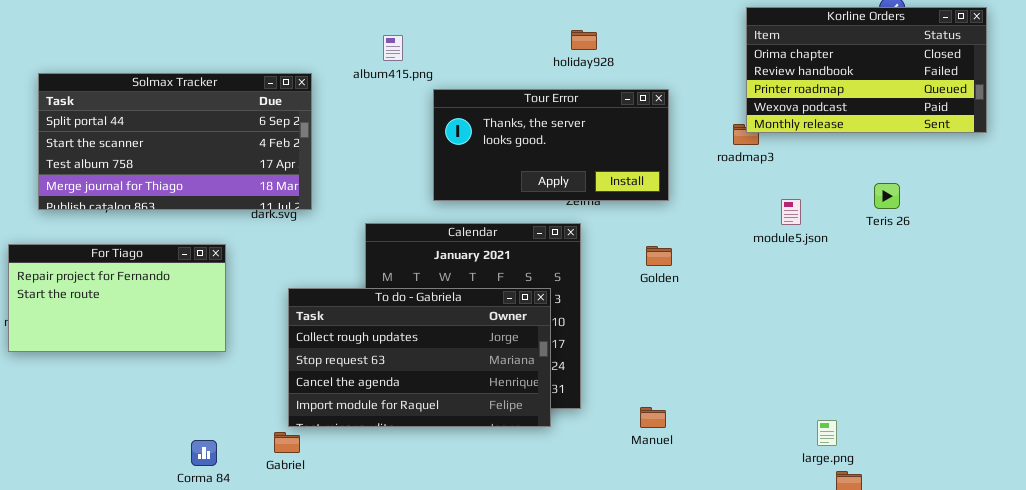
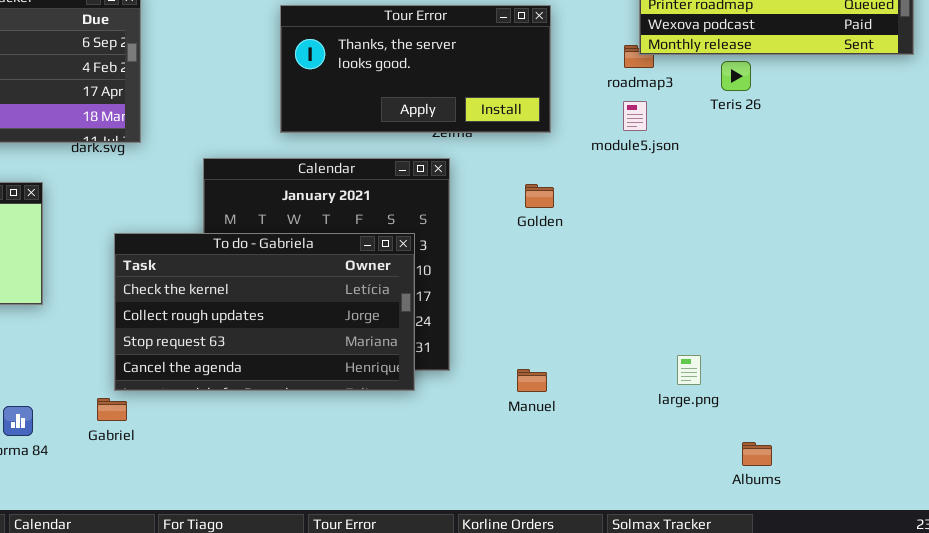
Teris 26: [874,183,900,209] -> [721,61,751,91], moved
module5.json: [781,199,801,225] -> [623,101,647,131], moved
To do - Gabriela: [288,288,551,427] -> [114,233,415,391], scrolled up 1 row
large.png: [817,420,837,446] -> [677,355,701,385], moved

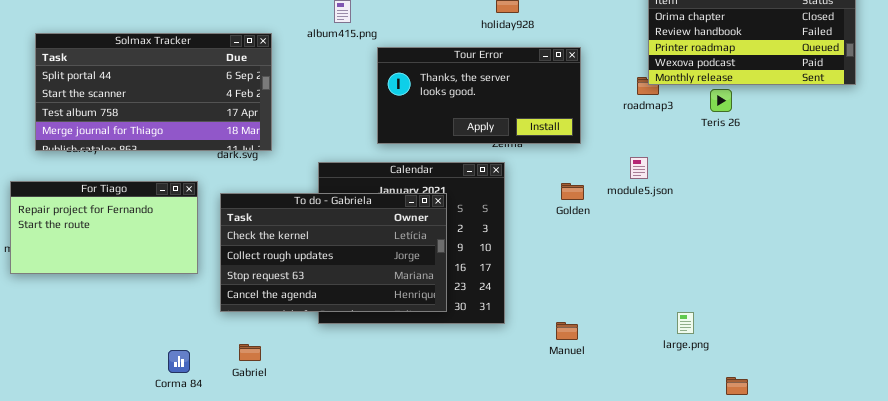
module5.json: [623,101,647,131] -> [630,157,648,179], moved
To do - Gabriela: [114,233,415,391] -> [220,193,447,312], moved

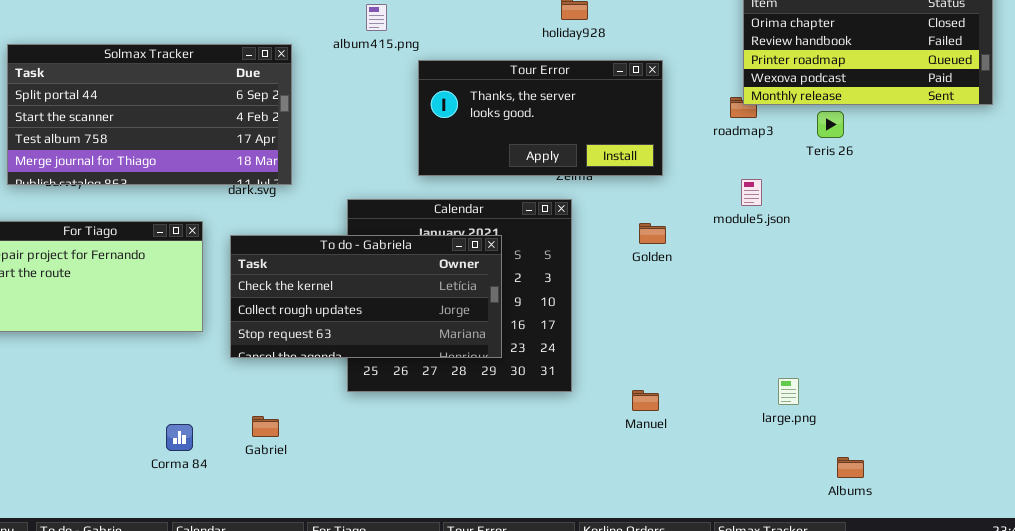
module5.json: [630,157,648,179] -> [741,179,762,206], moved
To do - Gabriela: [220,193,447,312] -> [230,235,502,358], resized

